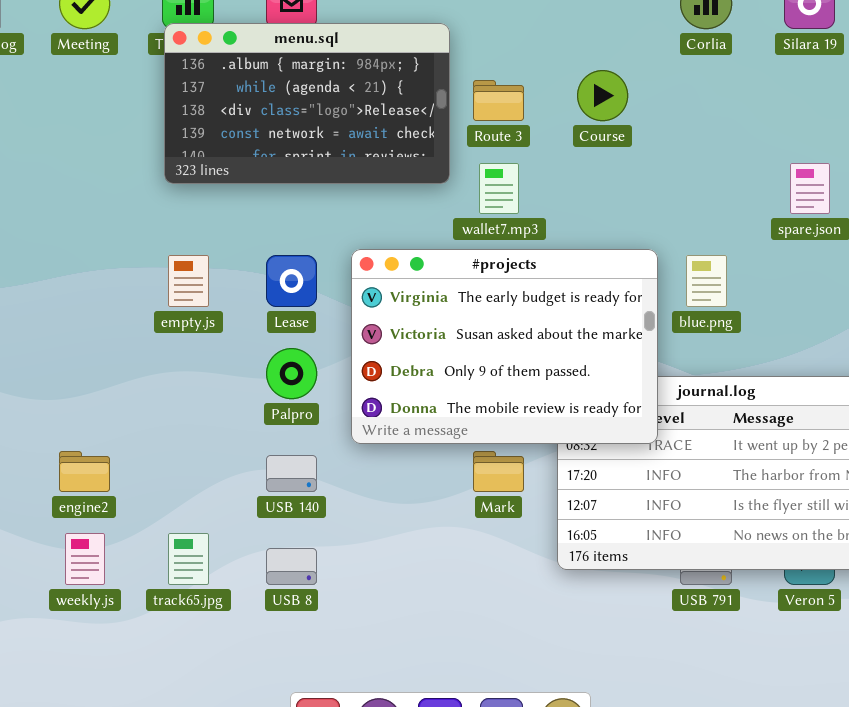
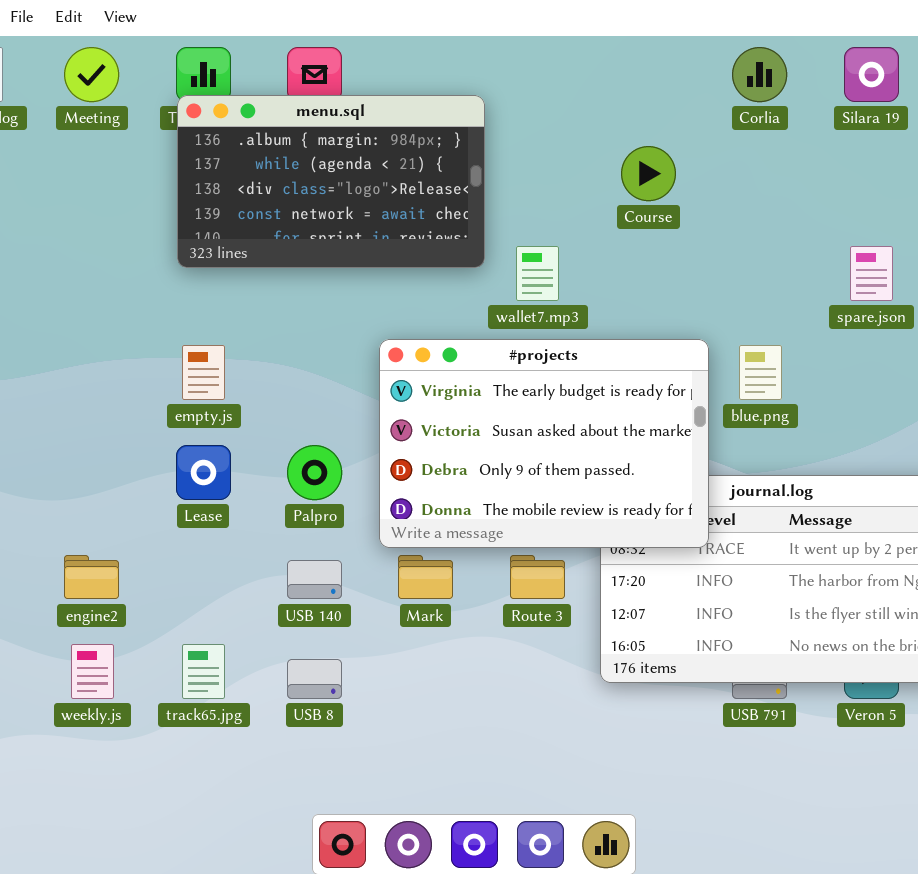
Route 3: [473,80,524,121] -> [510,555,565,599], moved
Lease: [266,255,317,307] -> [176,445,231,500], moved
Mark: [473,451,524,492] -> [398,555,453,599], moved

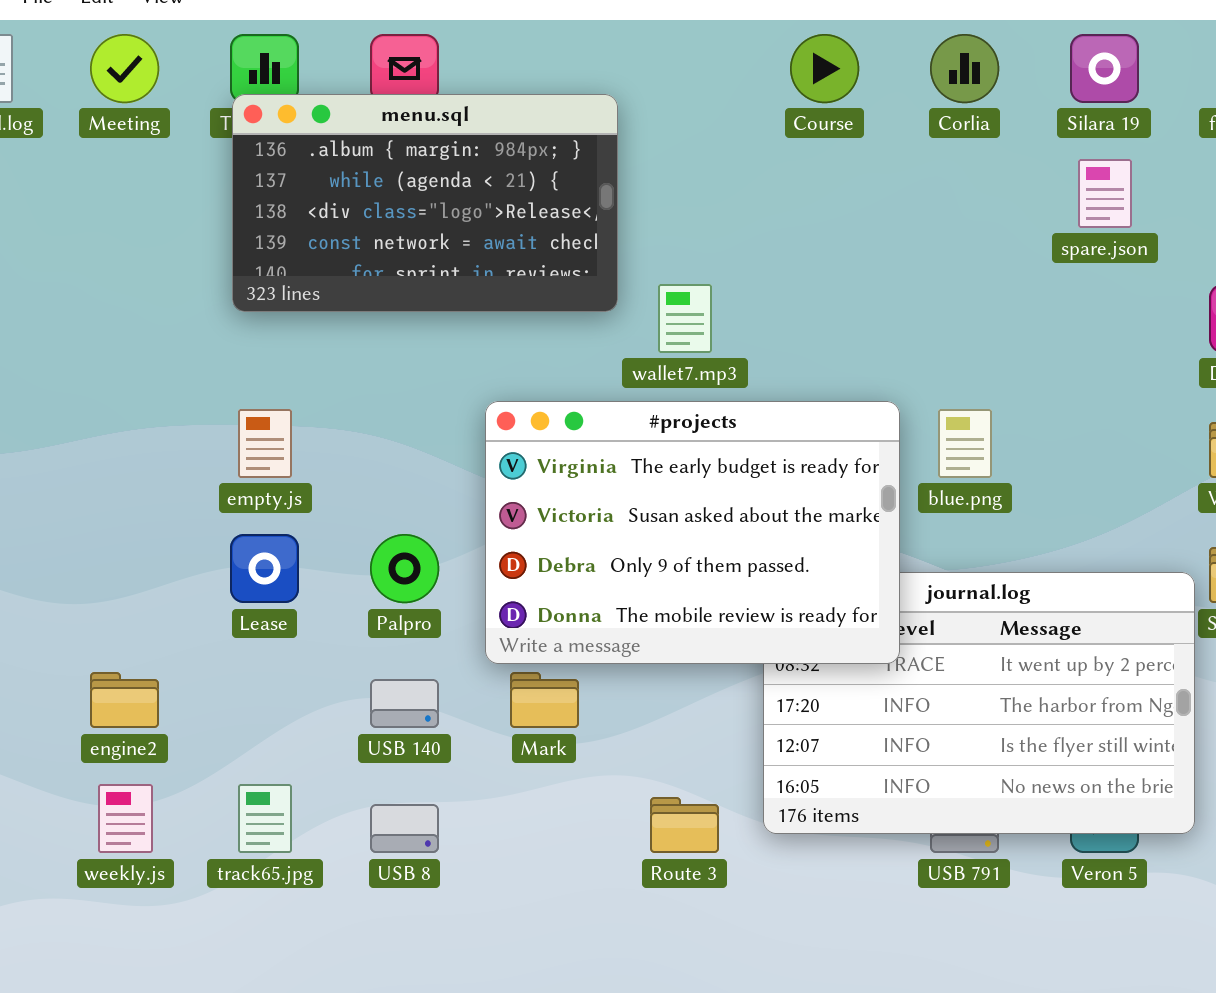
Course: [621,146,676,201] -> [790,34,859,103], moved
spare.json: [850,246,893,301] -> [1078,159,1132,228], moved
Route 3: [510,555,565,599] -> [650,797,719,853], moved

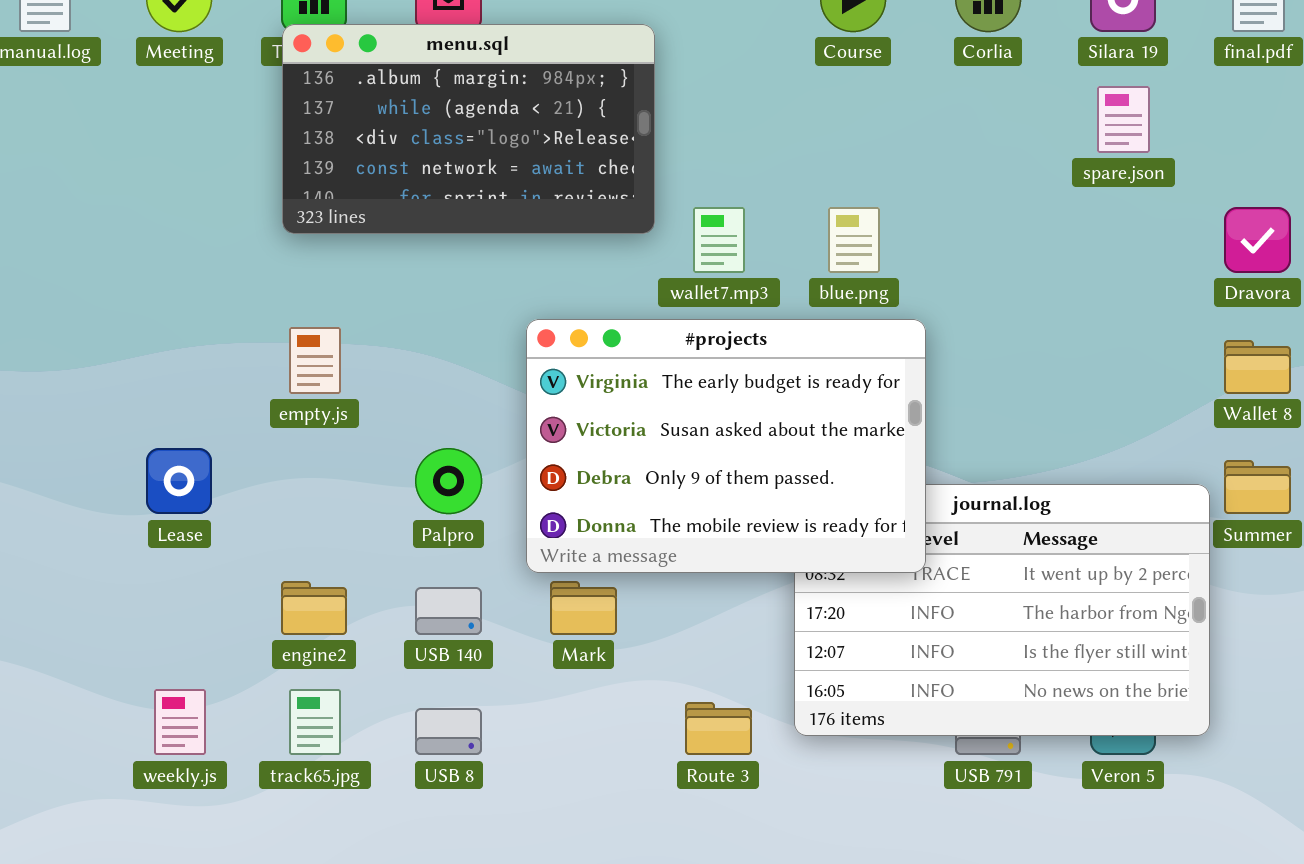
blue.png: [938,409,992,478] -> [828,207,880,273], moved
Lease: [230,534,299,603] -> [146,448,212,514], moved
engine2: [90,672,159,728] -> [281,581,347,635], moved

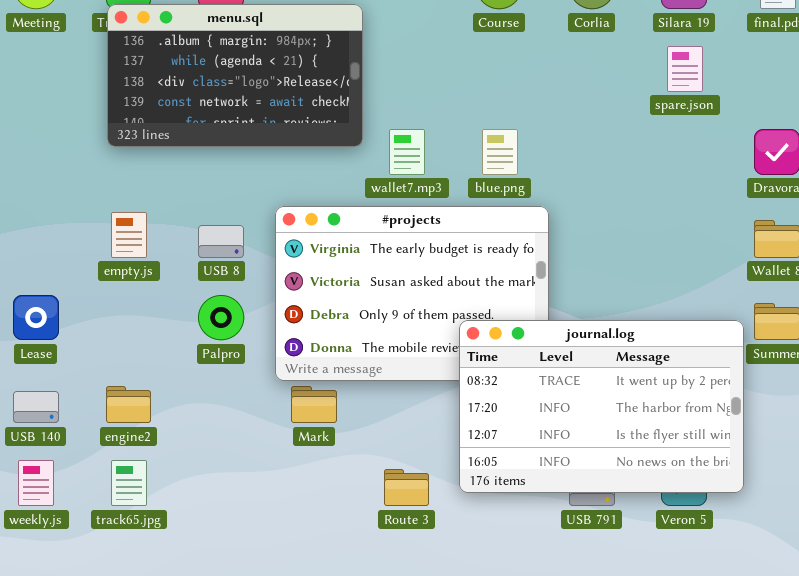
journal.log: [794,484,1210,736] -> [459,320,744,493], raised
USB 140: [415,587,482,635] -> [13,391,59,423], moved
USB 8: [415,708,482,755] -> [198,225,244,258], moved

